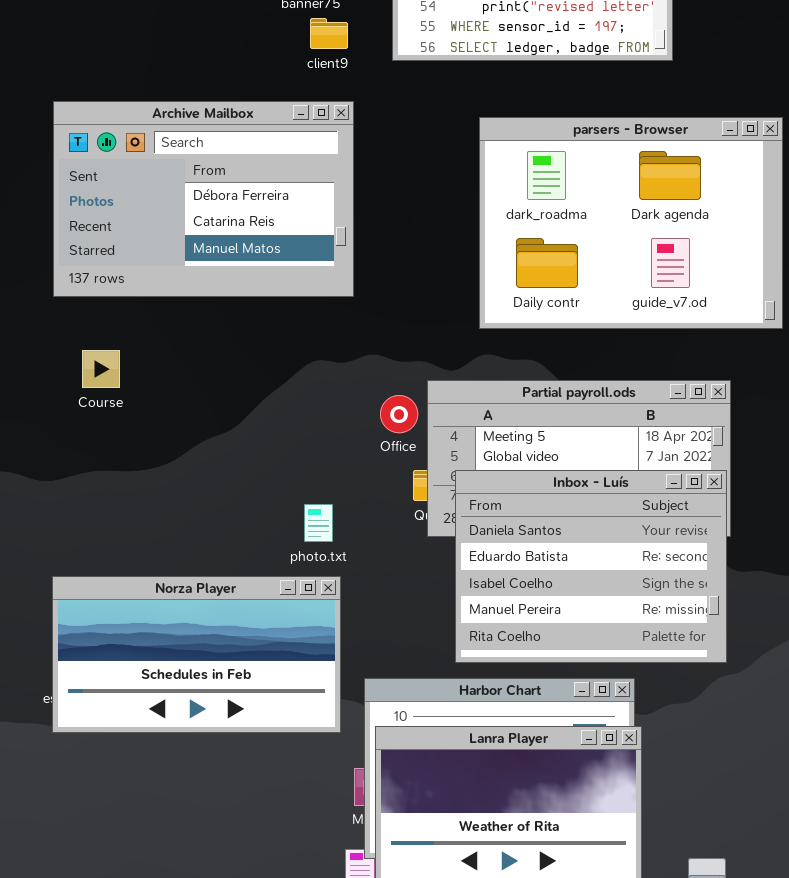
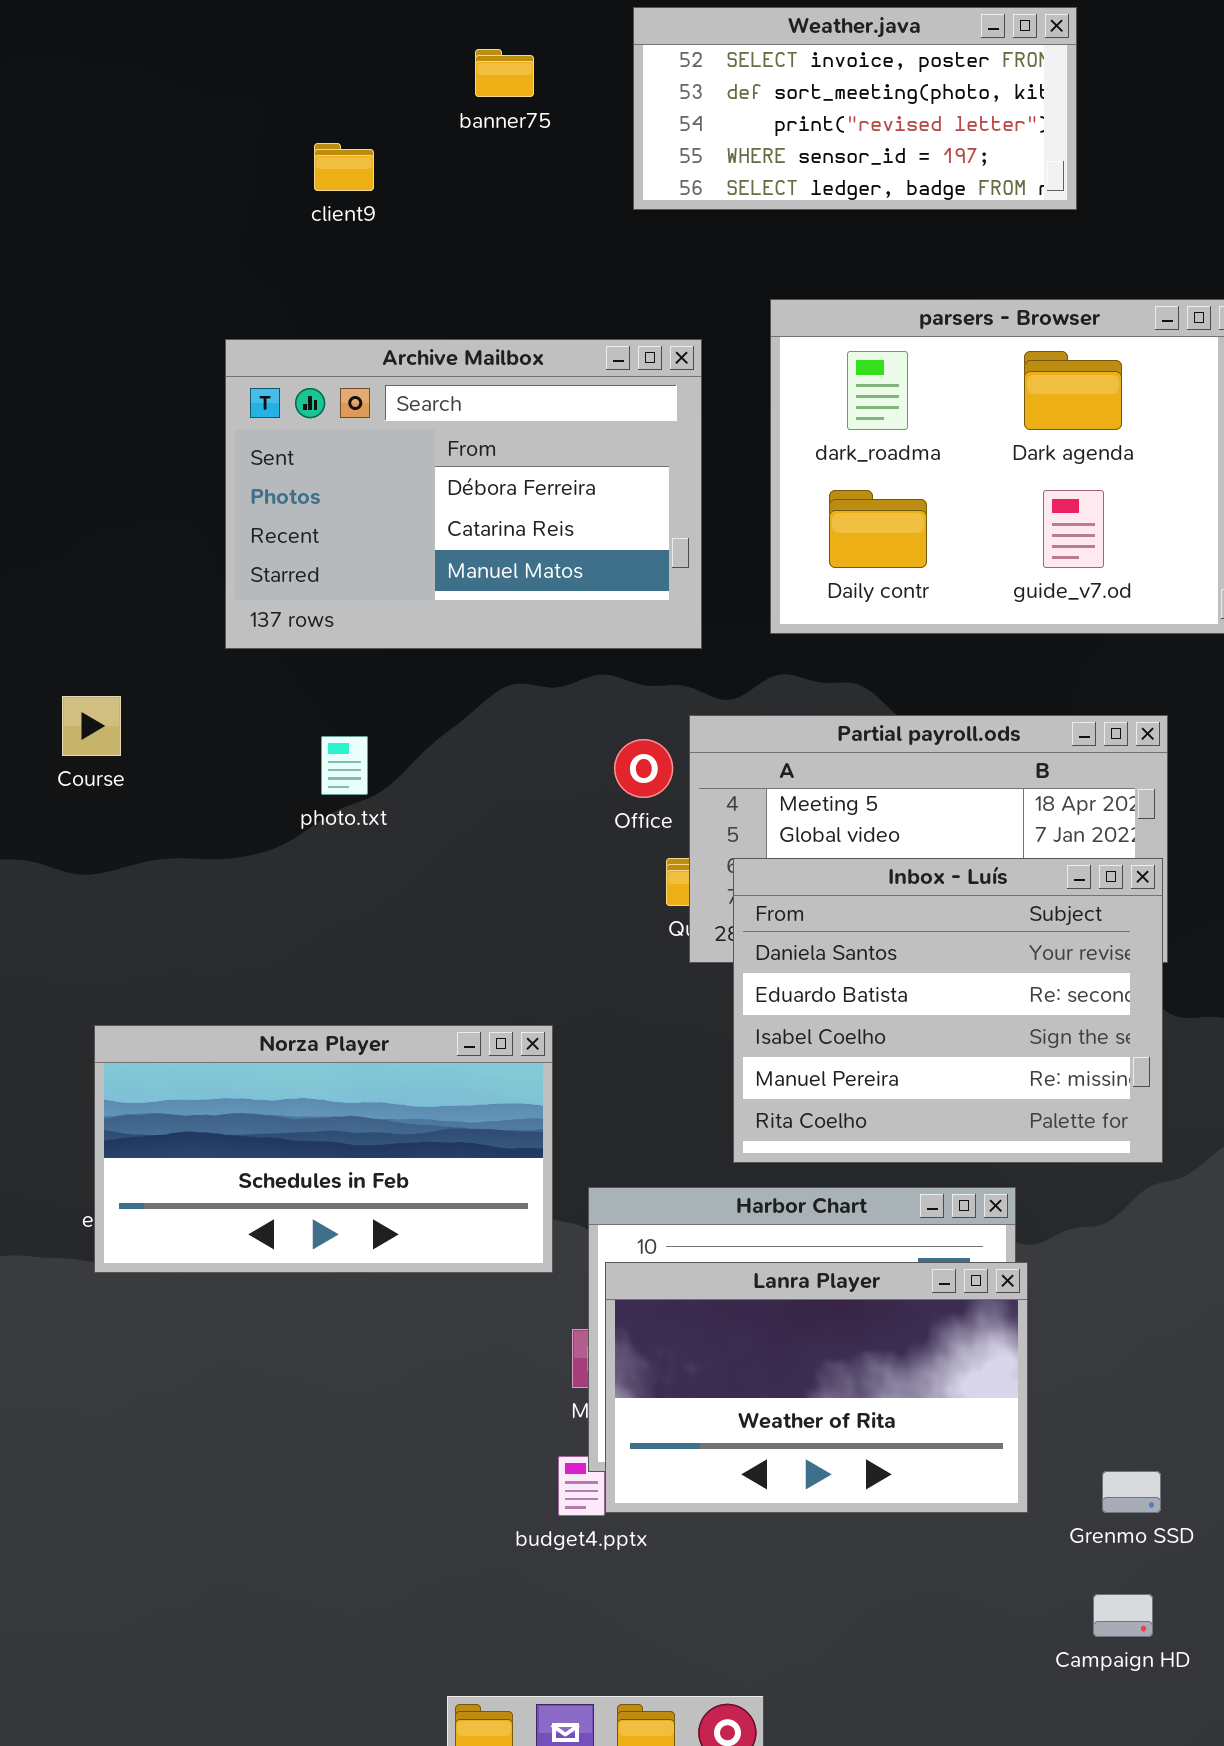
client9: [310,18,348,49] -> [314,143,374,191], moved
Archive Mailbox: [53,101,354,297] -> [225,339,702,649], moved
Course: [82,350,120,388] -> [62,696,121,756], moved
photo.txt: [304,504,333,542] -> [321,736,368,795], moved

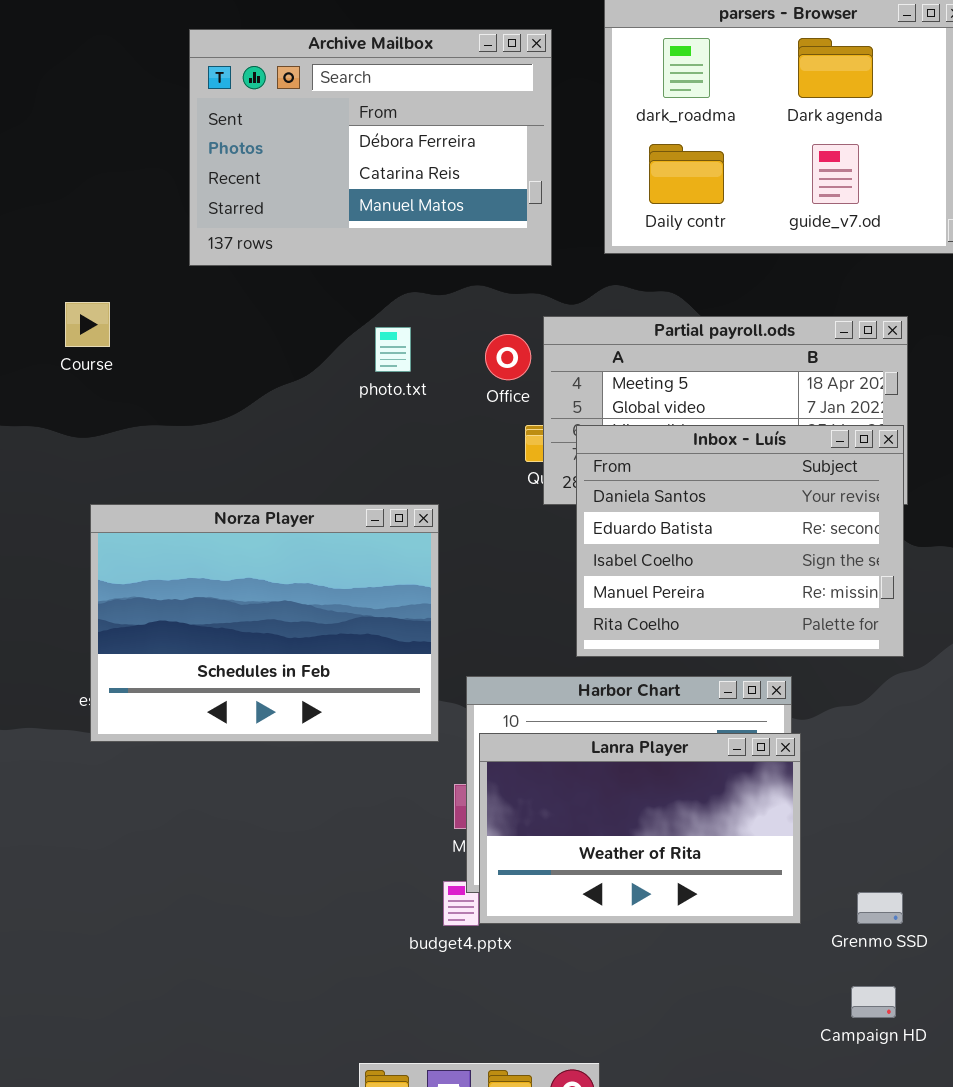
photo.txt: [321,736,368,795] -> [375,327,411,372], moved
Norza Player: [94,1025,553,1273] -> [90,504,439,742], resized

